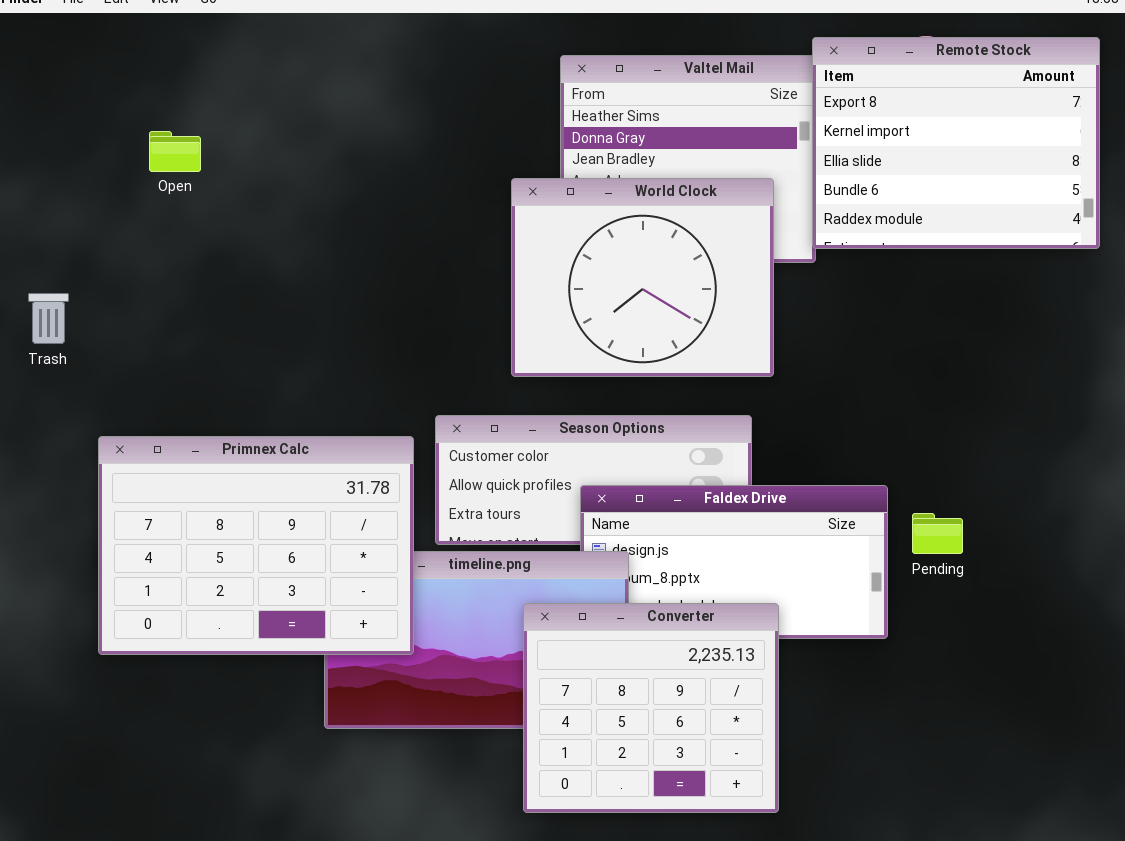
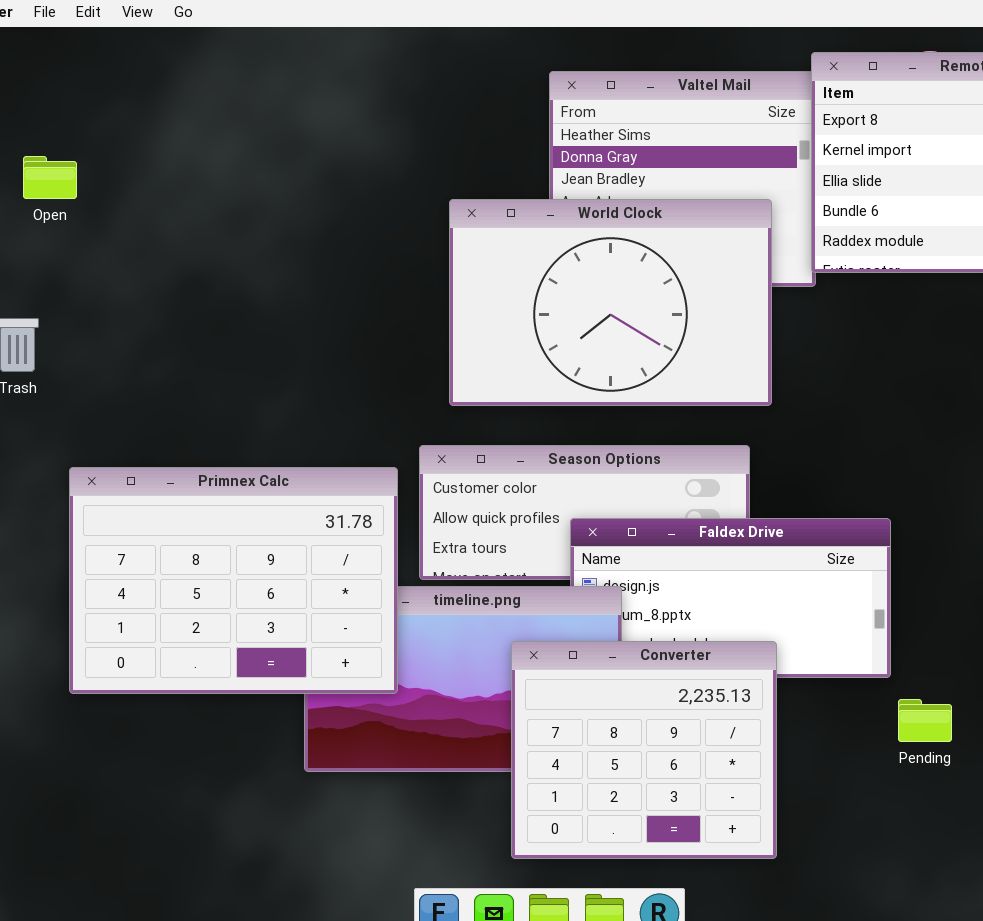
Open: [149,131,201,172] -> [23,156,77,199], moved
World Clock: [511,178,774,377] -> [449,199,772,406], resized
Pending: [912,513,963,554] -> [898,699,952,742], moved

